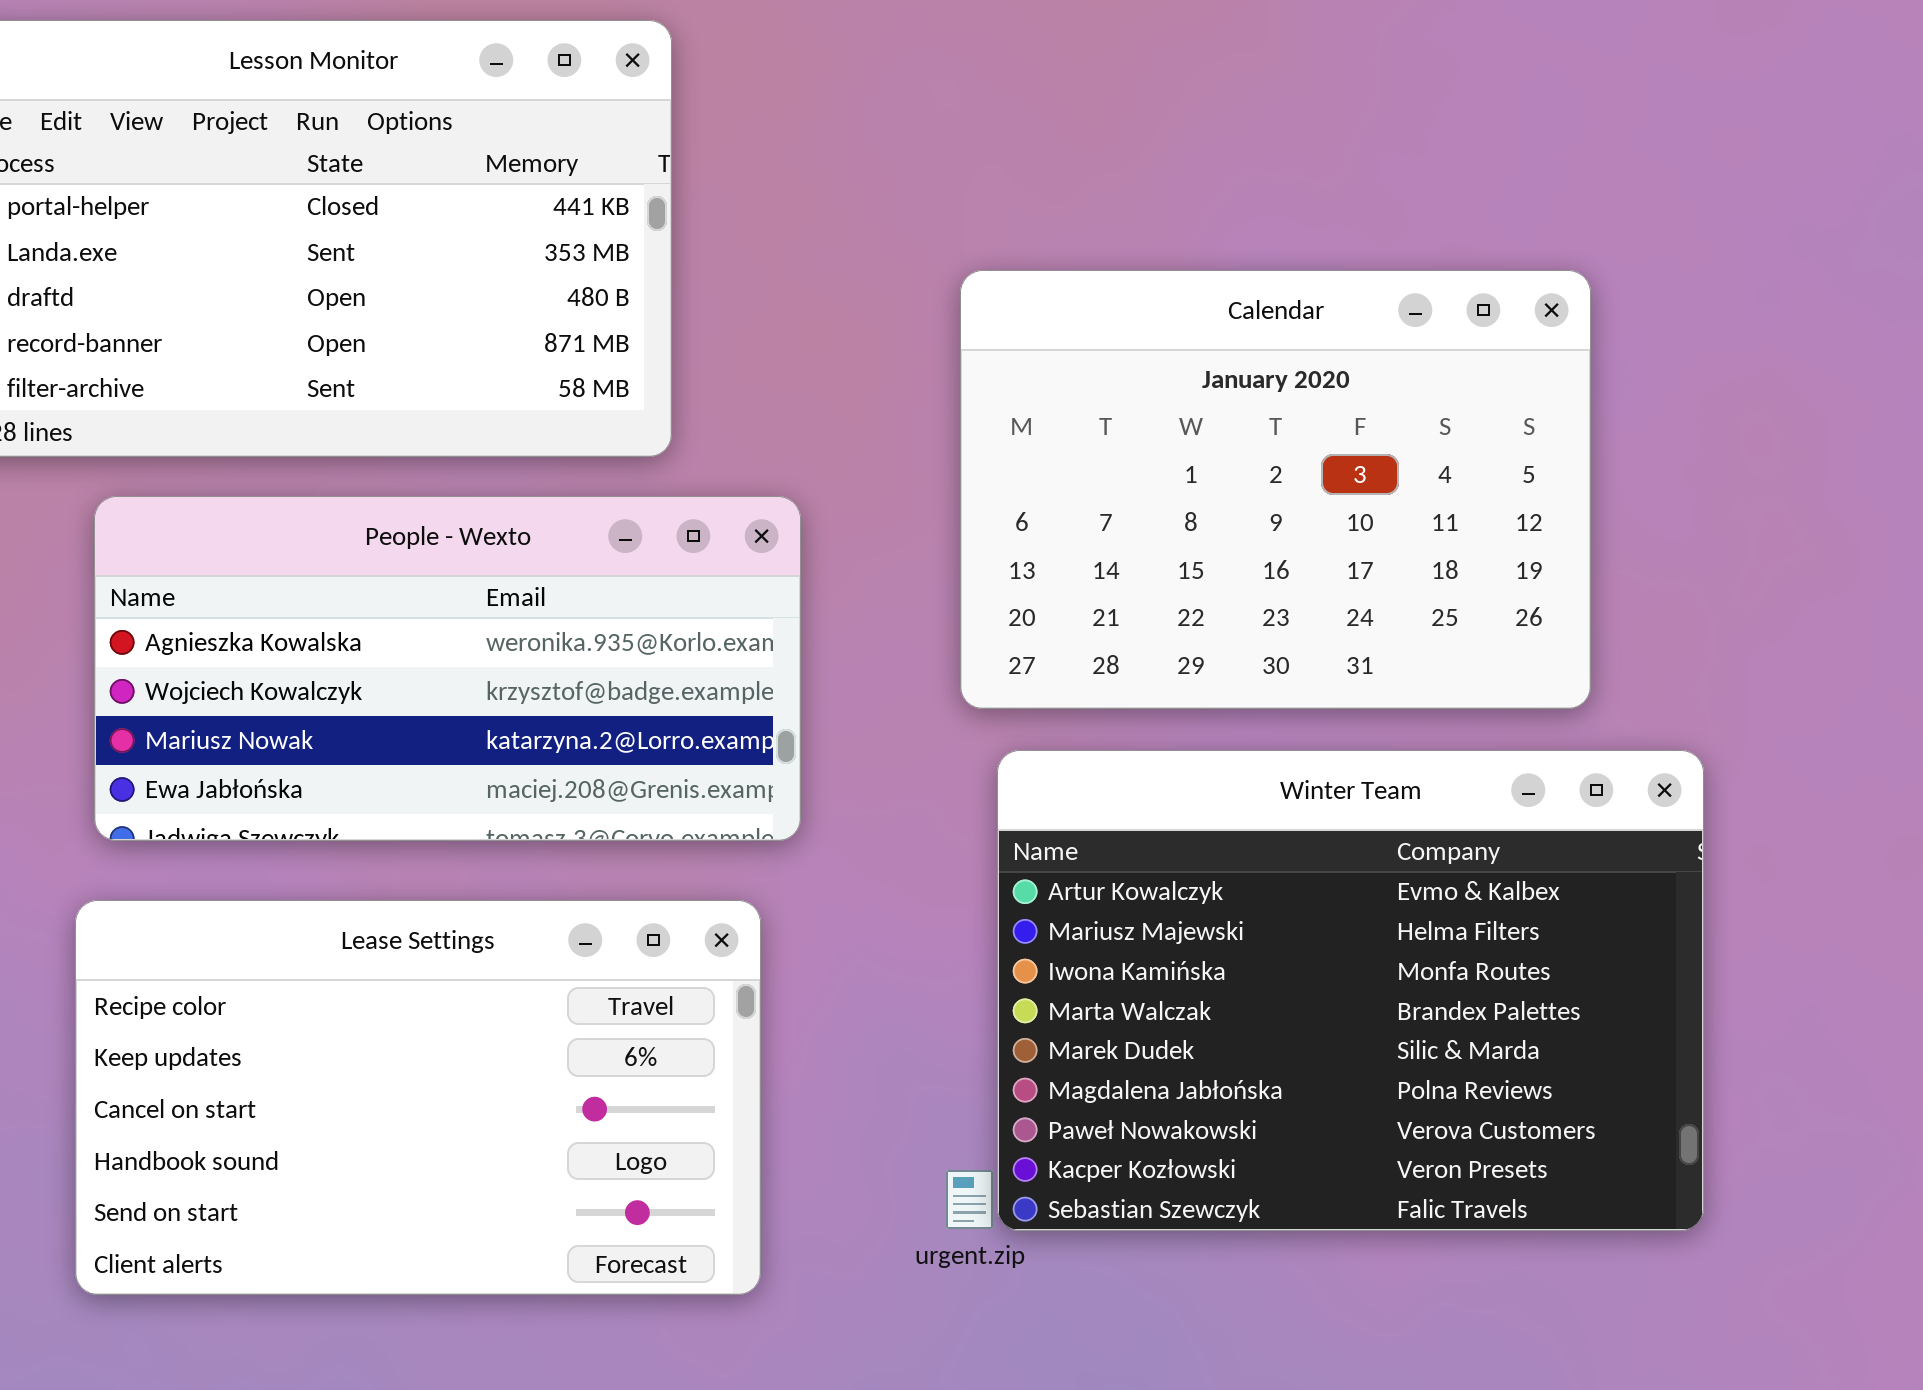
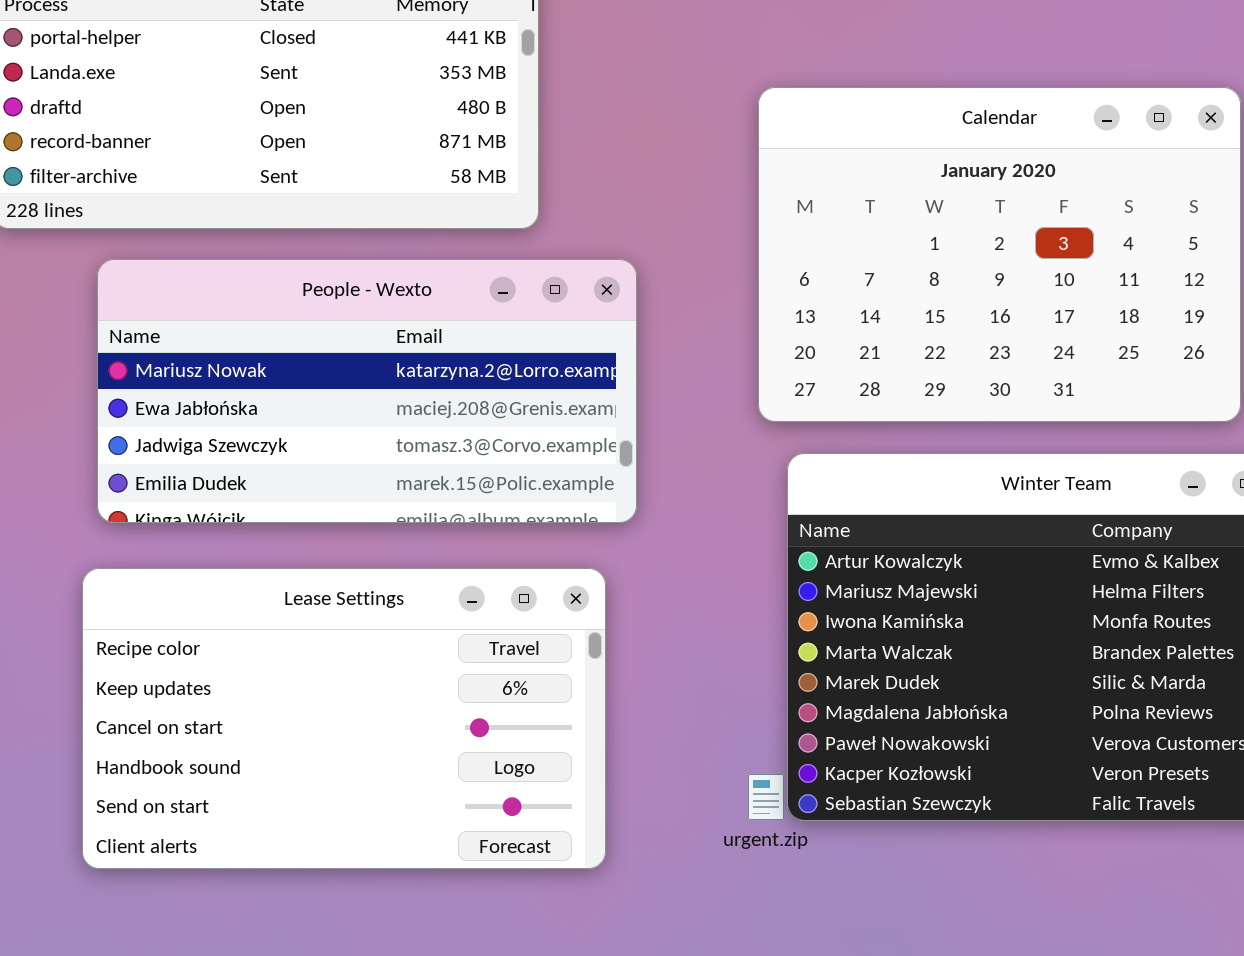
People - Wexto: [94,496,801,841] -> [97,259,637,523], scrolled down 2 rows

